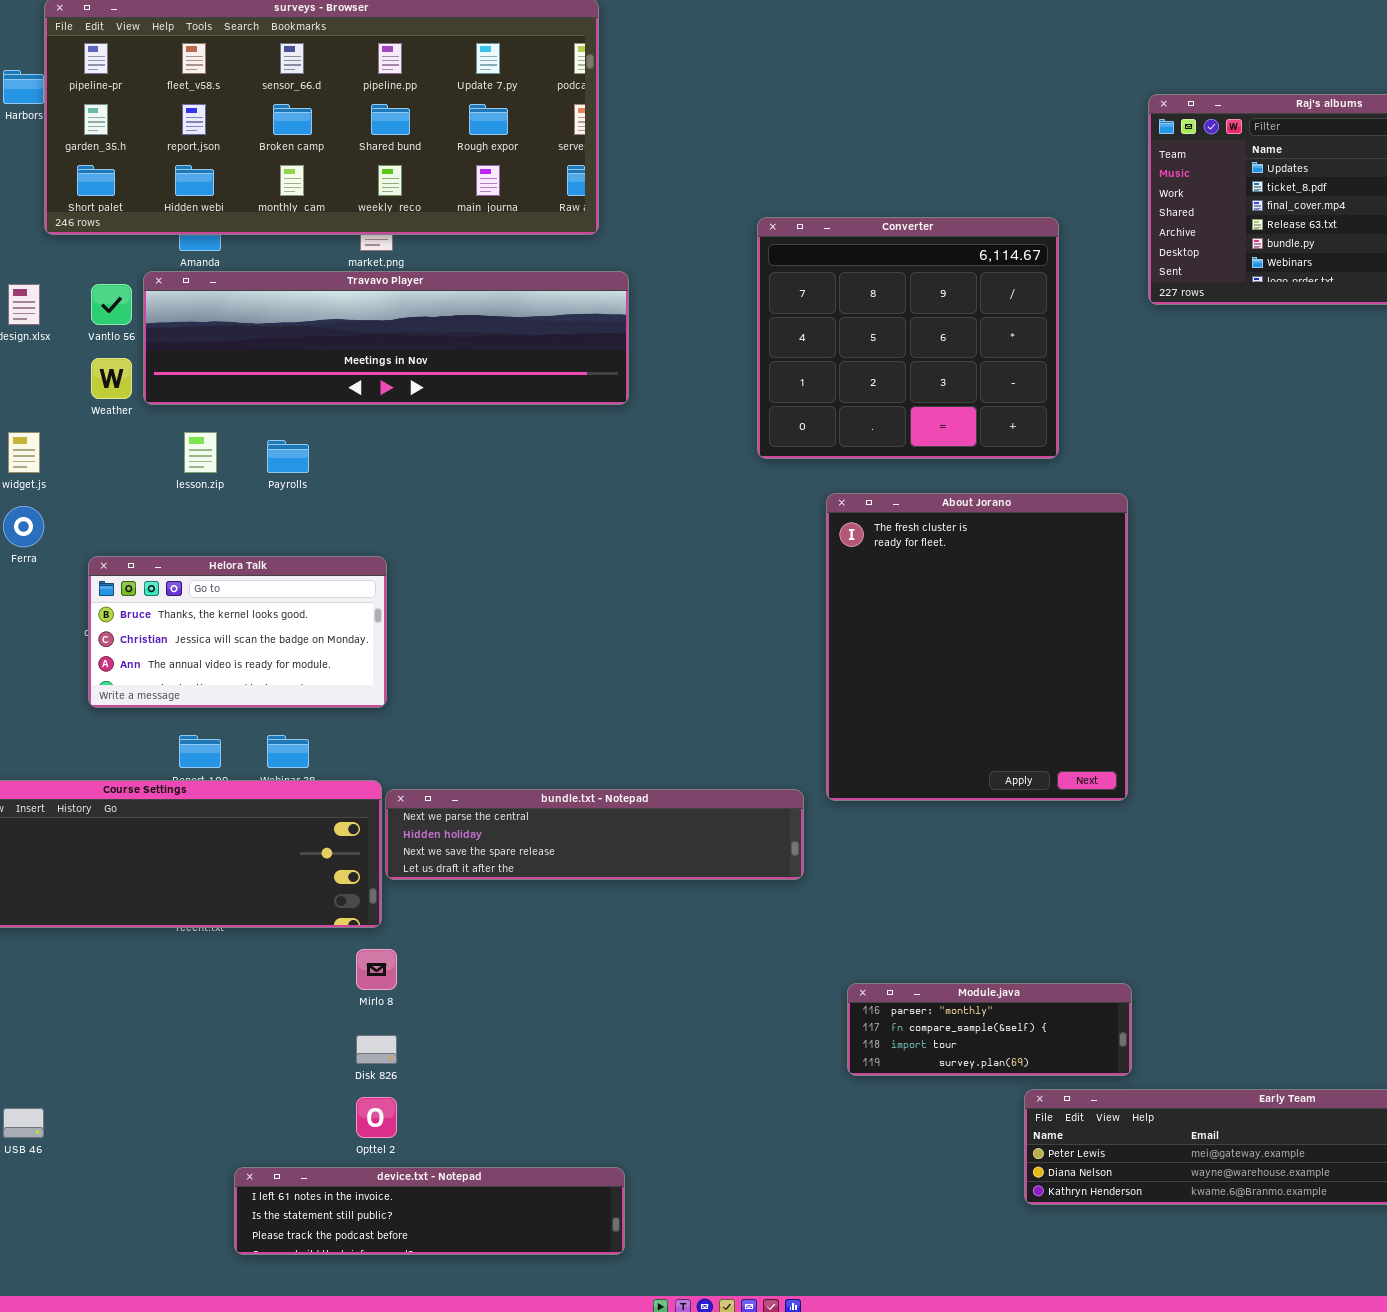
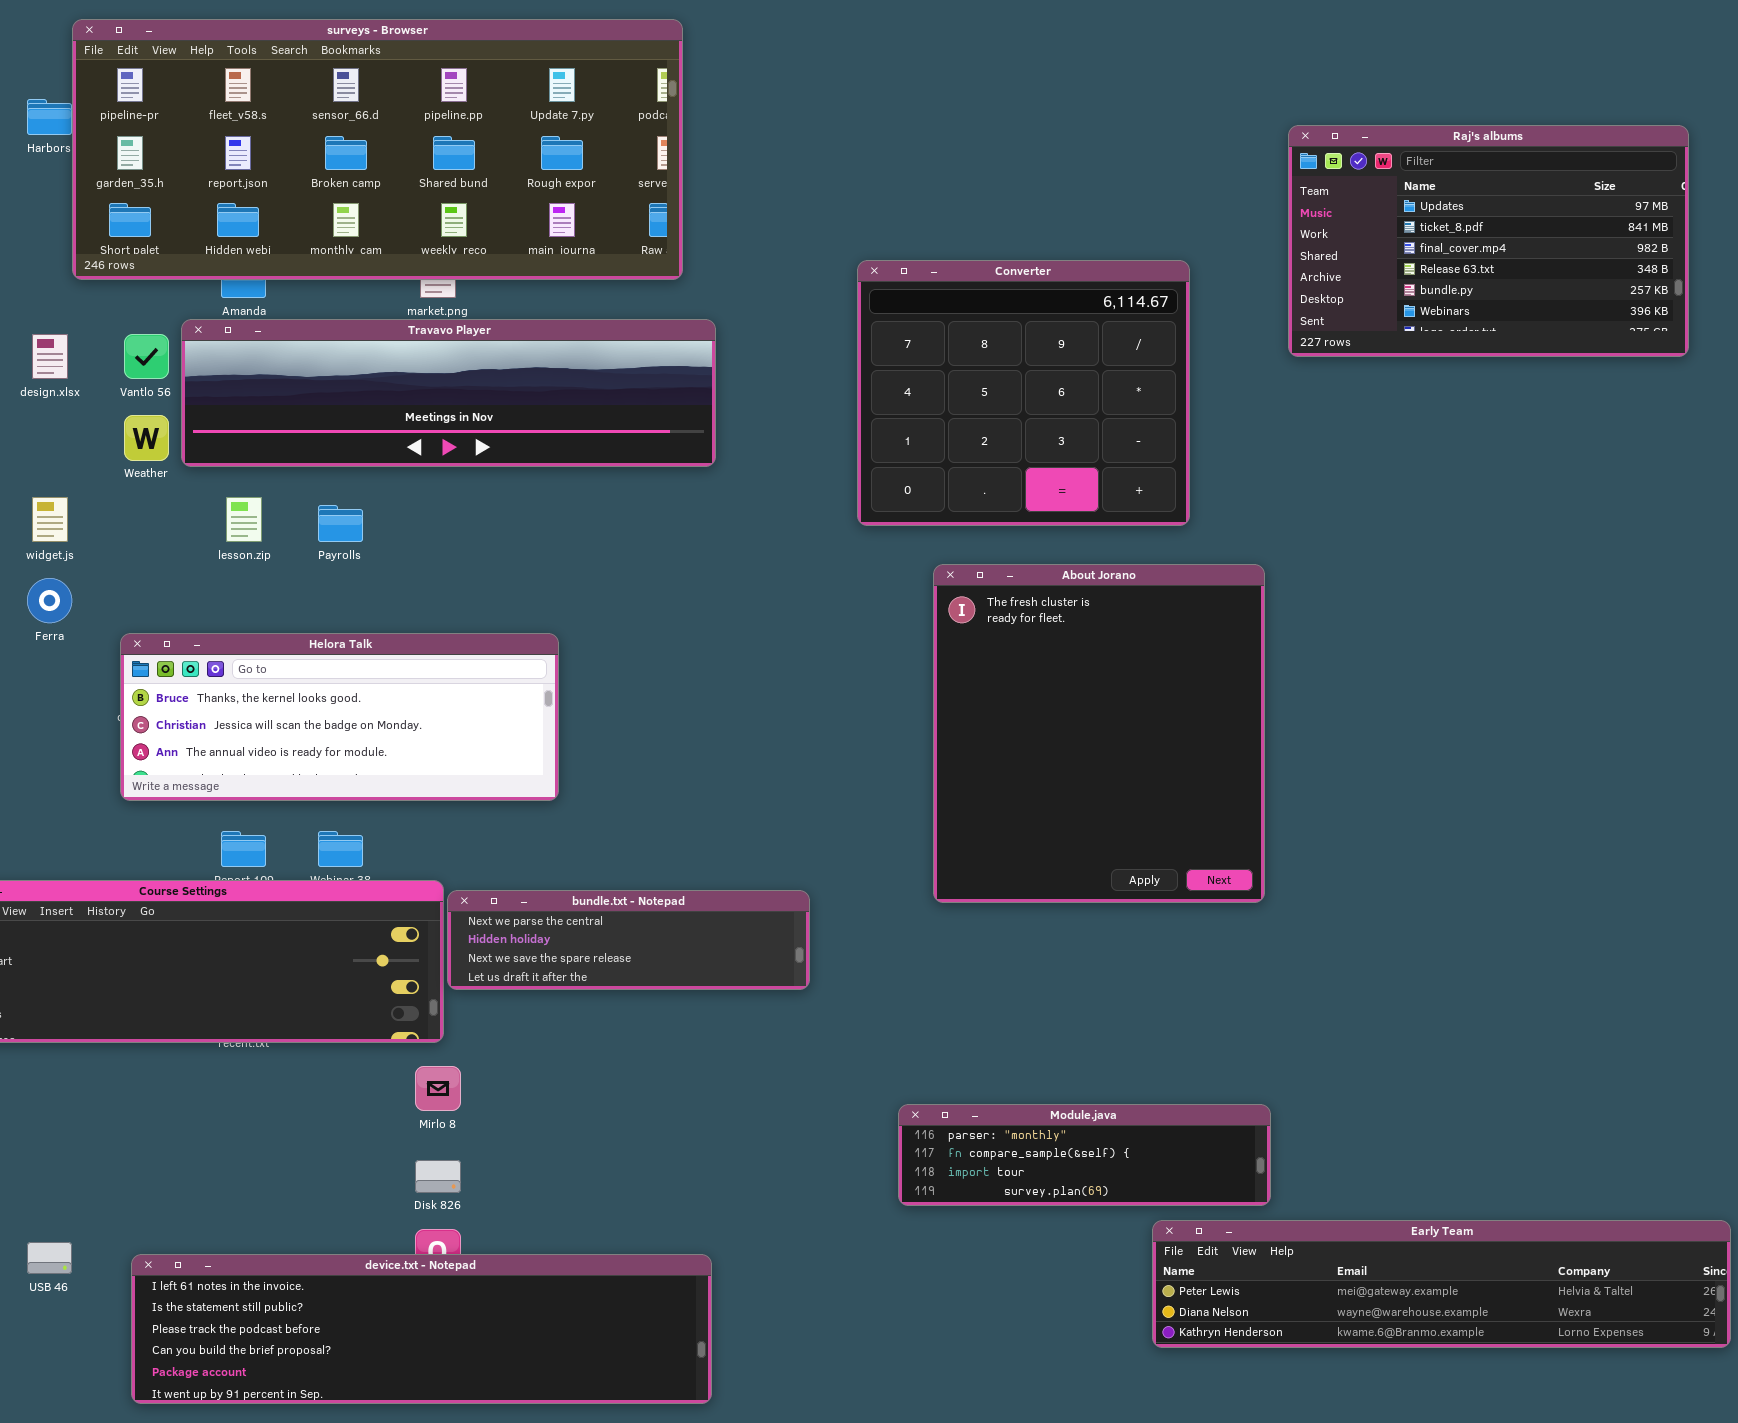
Helora Talk: [88,556,387,708] -> [120,633,559,801], resized
bundle.txt - Notepad: [385,789,804,880] -> [447,890,810,990], resized
Module.java: [847,983,1132,1076] -> [898,1104,1271,1206], resized
device.txt - Notepad: [234,1167,625,1255] -> [131,1254,712,1404], resized

